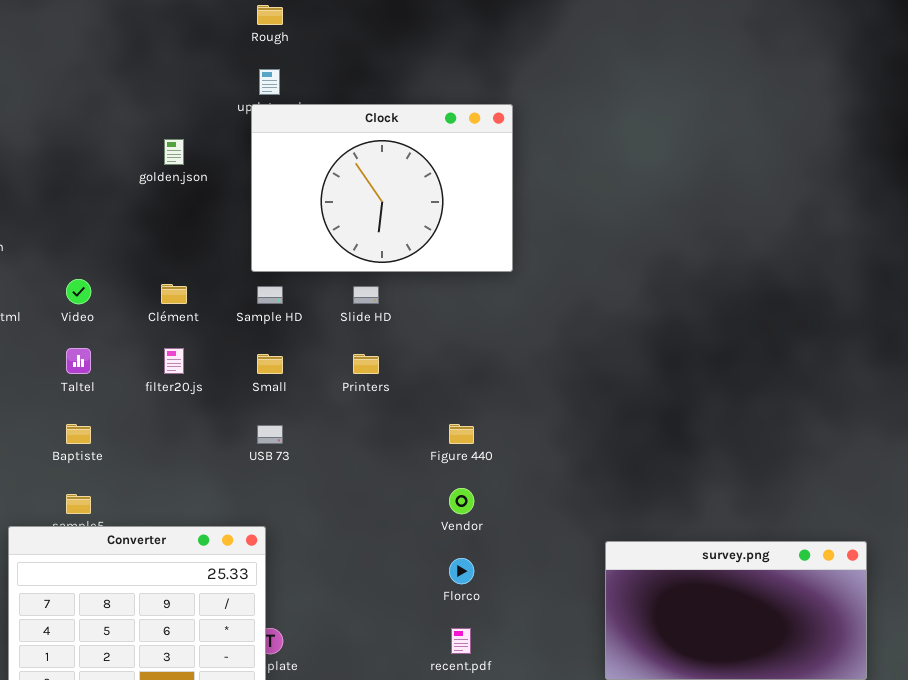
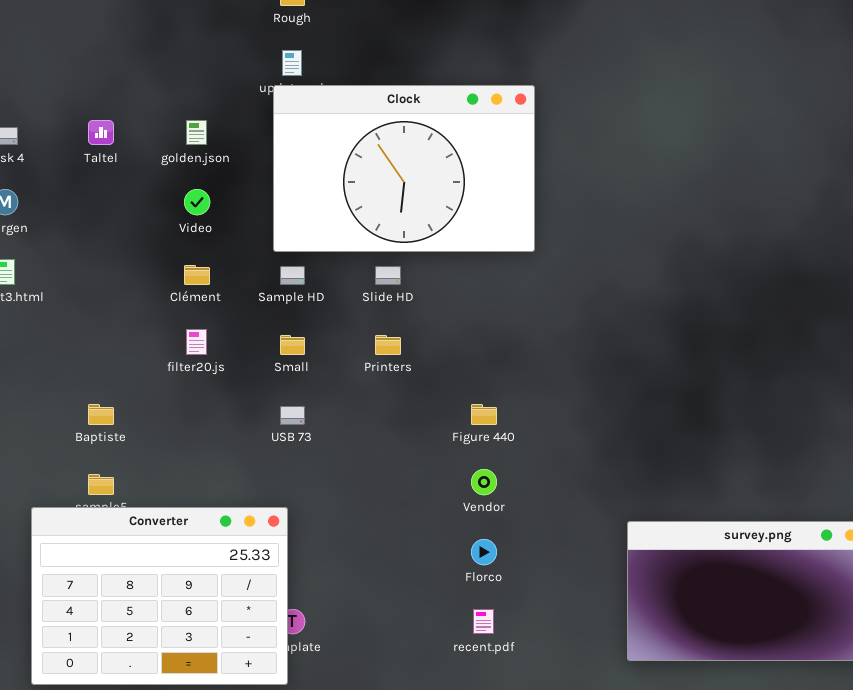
Video: [66,279,91,304] -> [184,189,210,215], moved
Taltel: [66,348,91,374] -> [88,120,114,145], moved

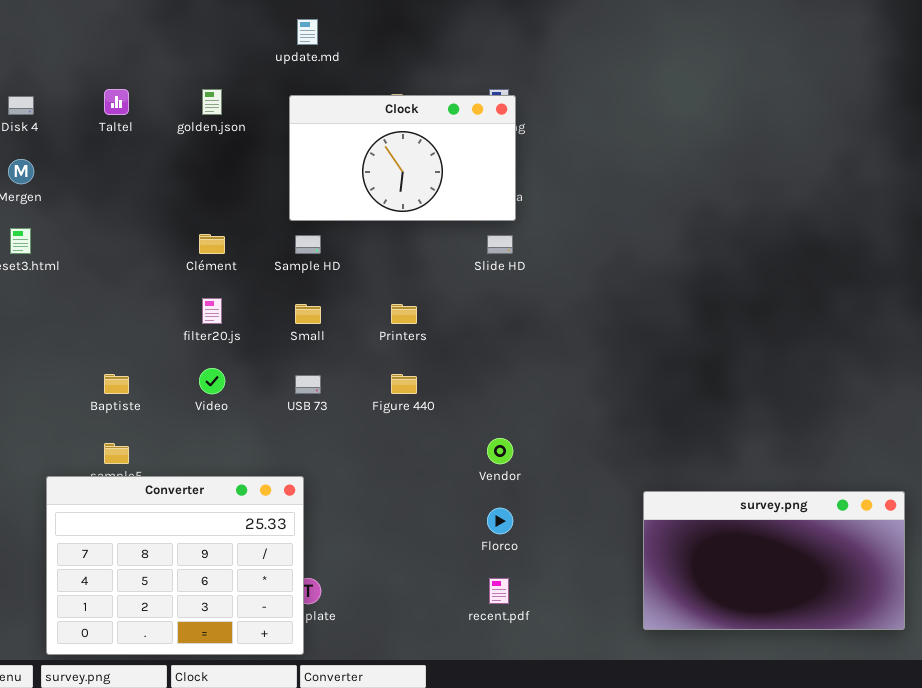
Clock: [273,85,535,252] -> [289,95,516,221], resized
Video: [184,189,210,215] -> [199,368,225,394], moved
Slide HD: [375,266,401,285] -> [487,235,513,254], moved
Figure 440: [471,404,497,425] -> [391,374,417,394], moved

